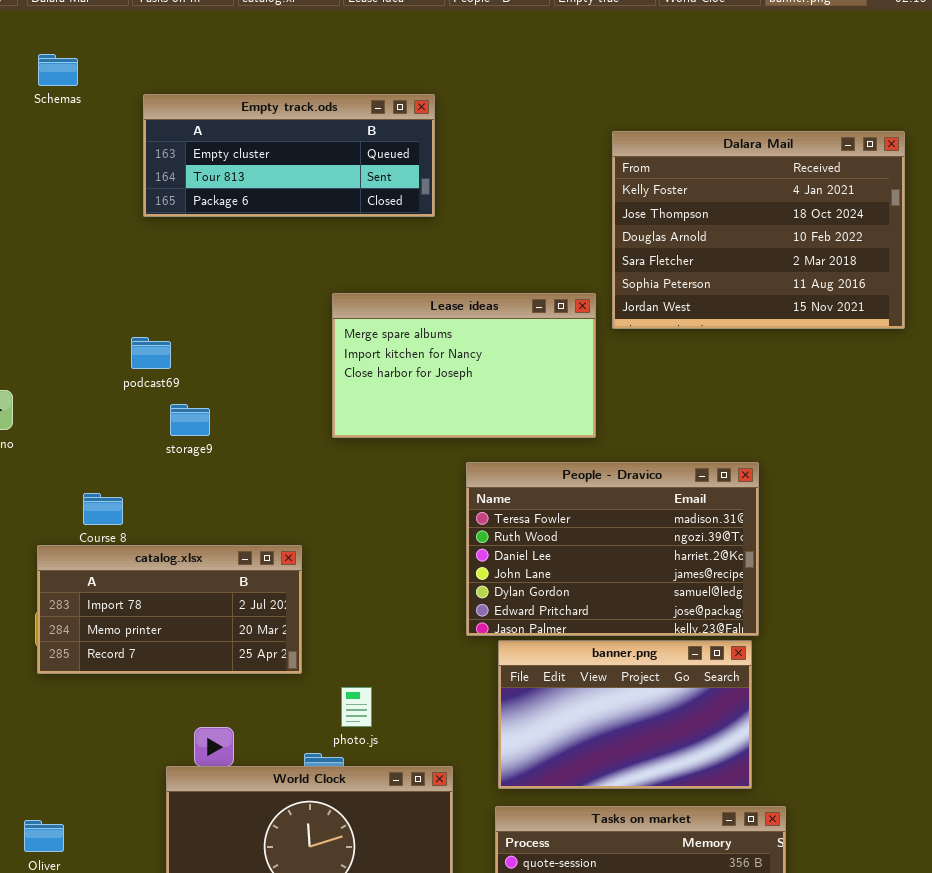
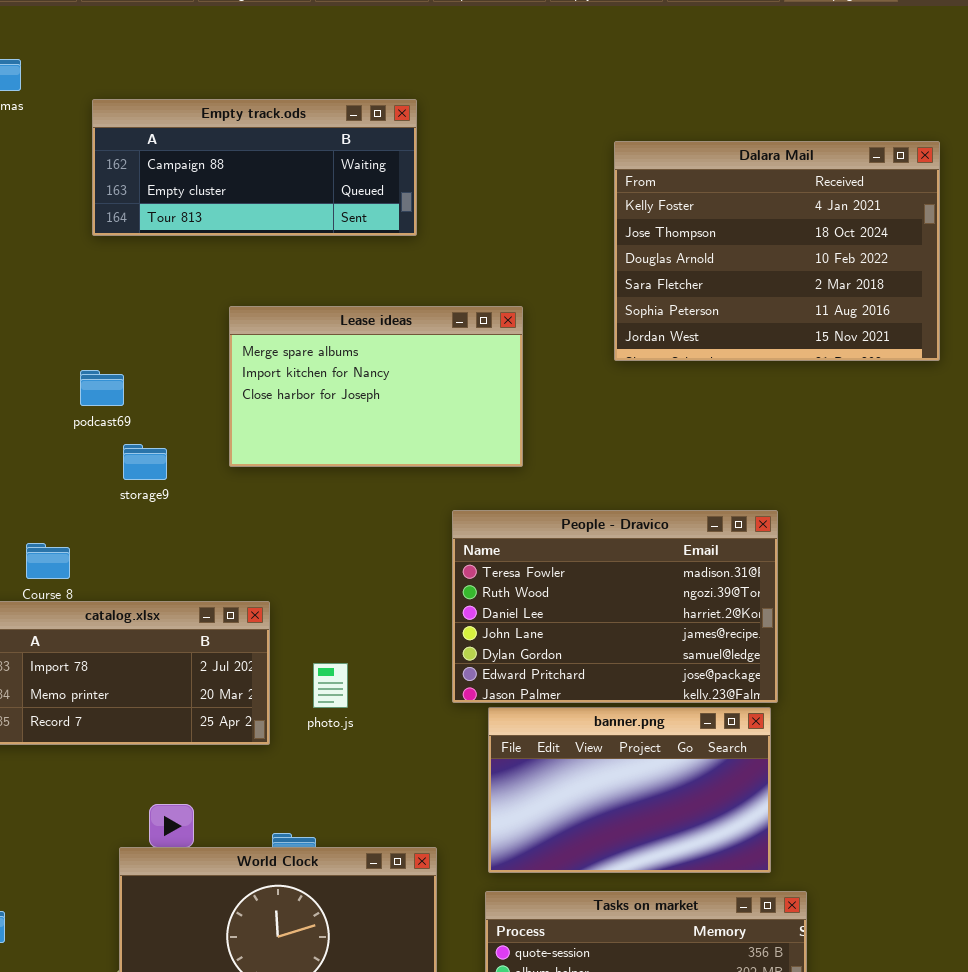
Empty track.ods: [143,94,435,217] -> [92,99,417,236], scrolled up 1 row
Lease ideas: [332,293,596,438] -> [229,306,523,467], moved
photo.js: [341,687,372,727] -> [313,663,348,708], moved

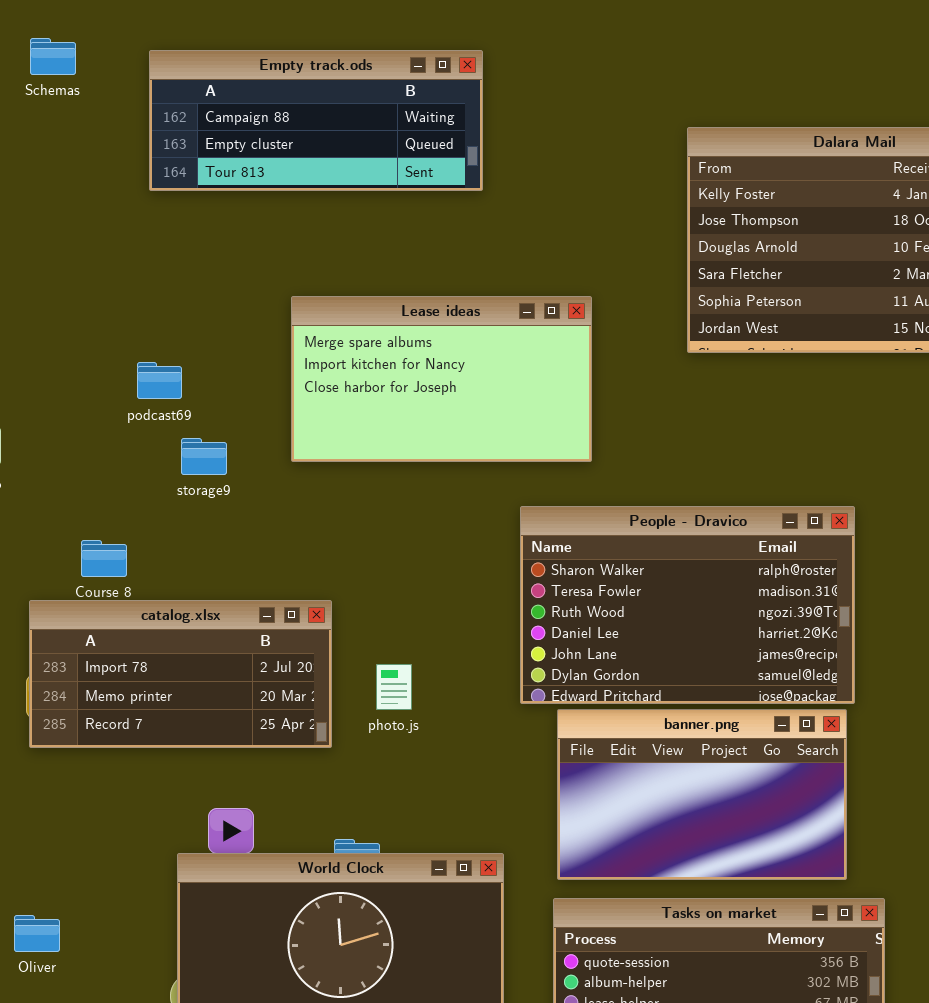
Empty track.ods: [92,99,417,236] -> [149,50,483,191], moved
People - Dravico: [452,510,778,703] -> [520,506,855,704], scrolled up 1 row

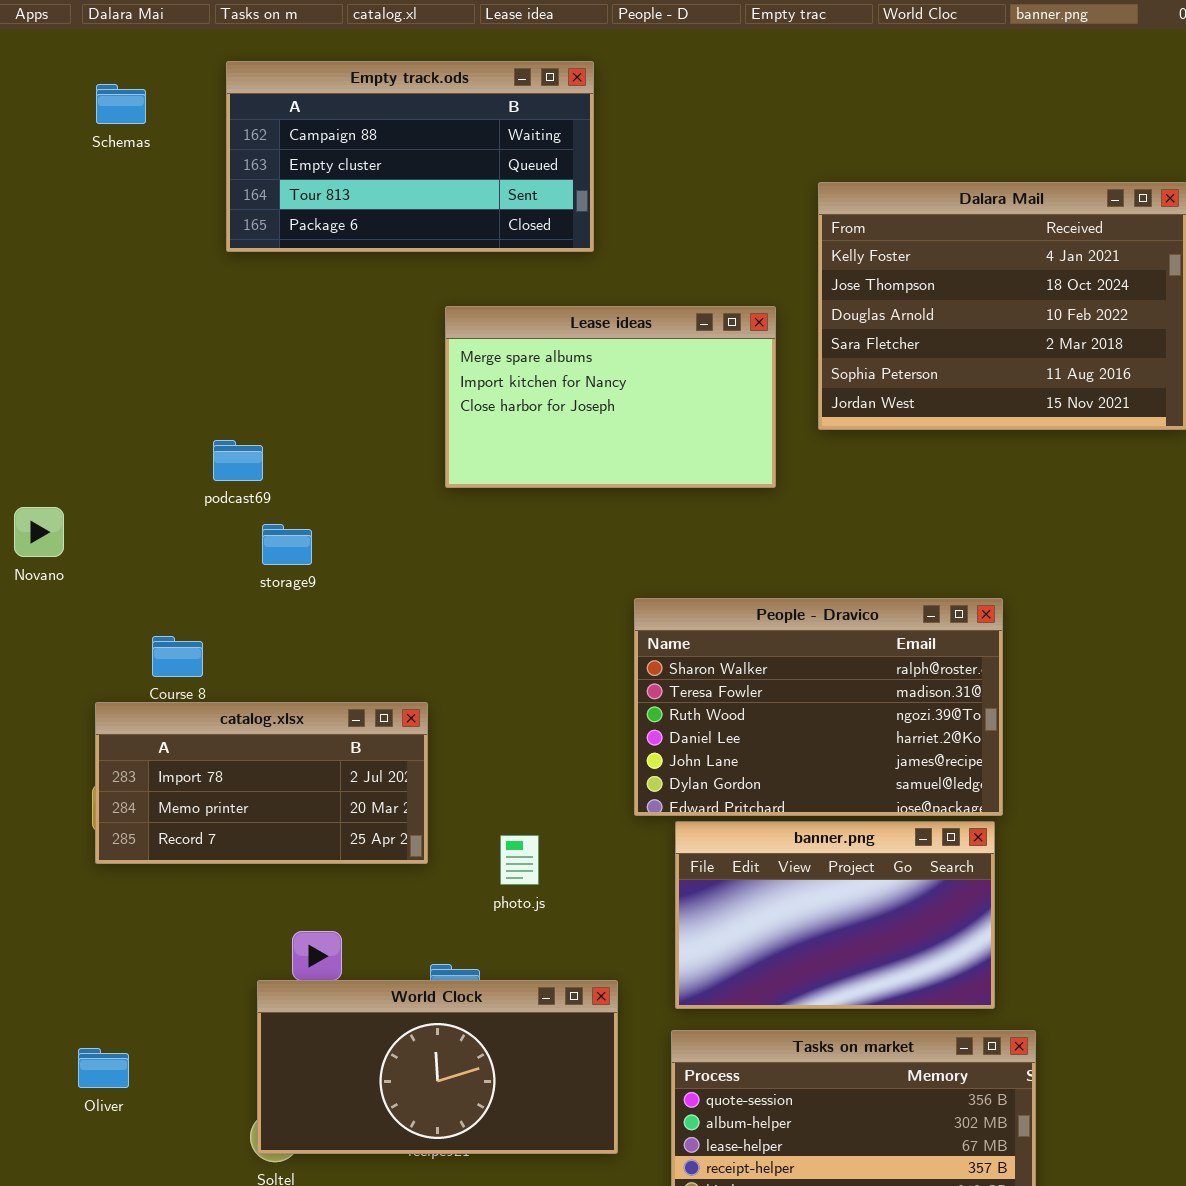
Empty track.ods: [149,50,483,191] -> [226,61,594,252], resized
Lease ideas: [291,296,592,462] -> [445,306,776,488], moved
photo.js: [376,664,412,710] -> [500,835,539,885], moved

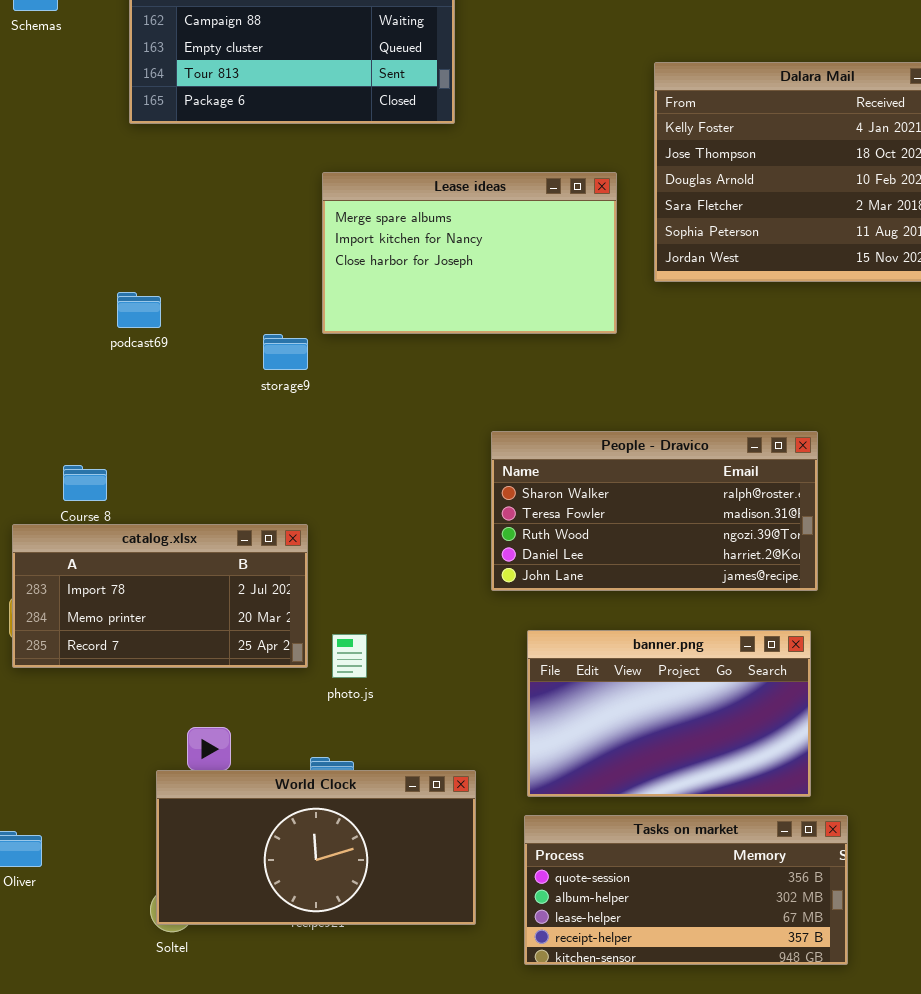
storage9: [262,524,312,565] -> [263,334,308,370], moved
People - Dravico: [634,598,1003,816] -> [491,431,818,591], resized
photo.js: [500,835,539,885] -> [332,634,367,678], moved

